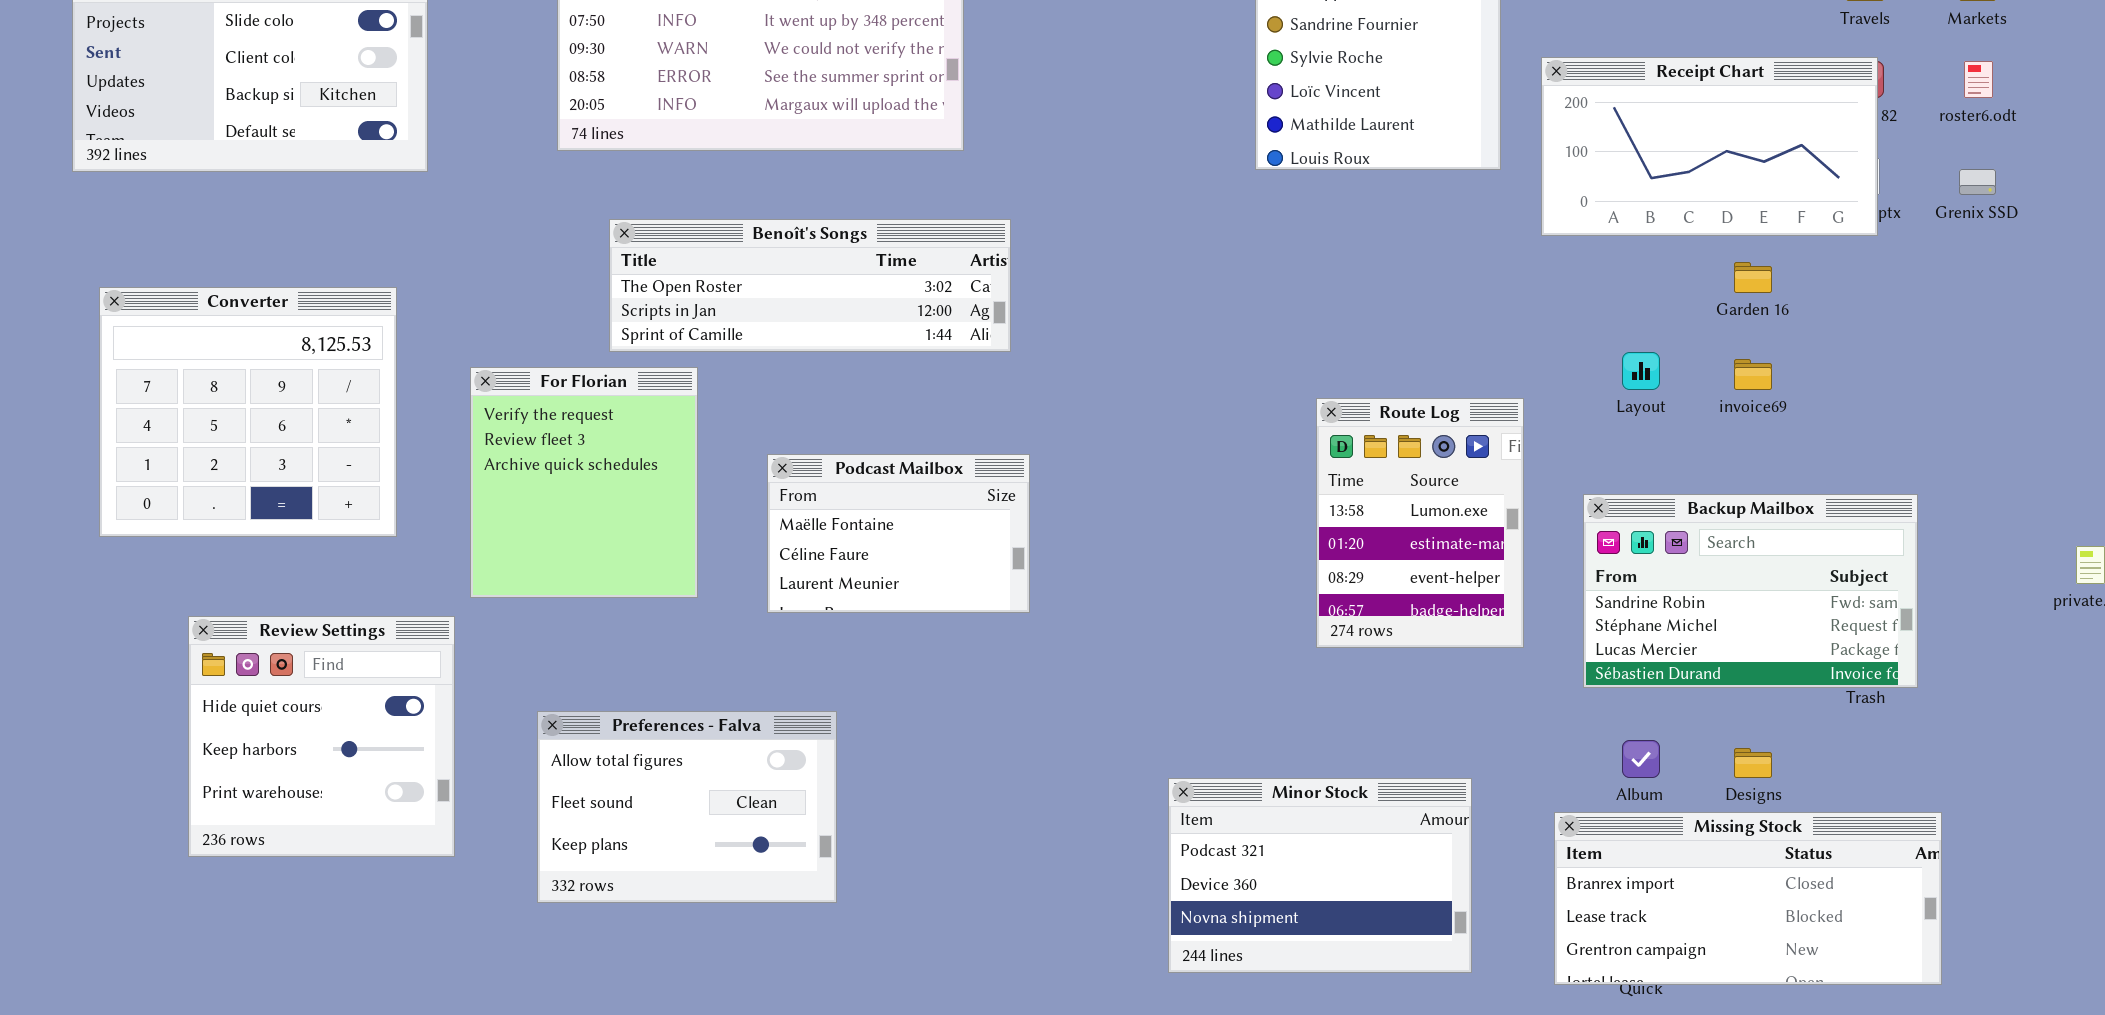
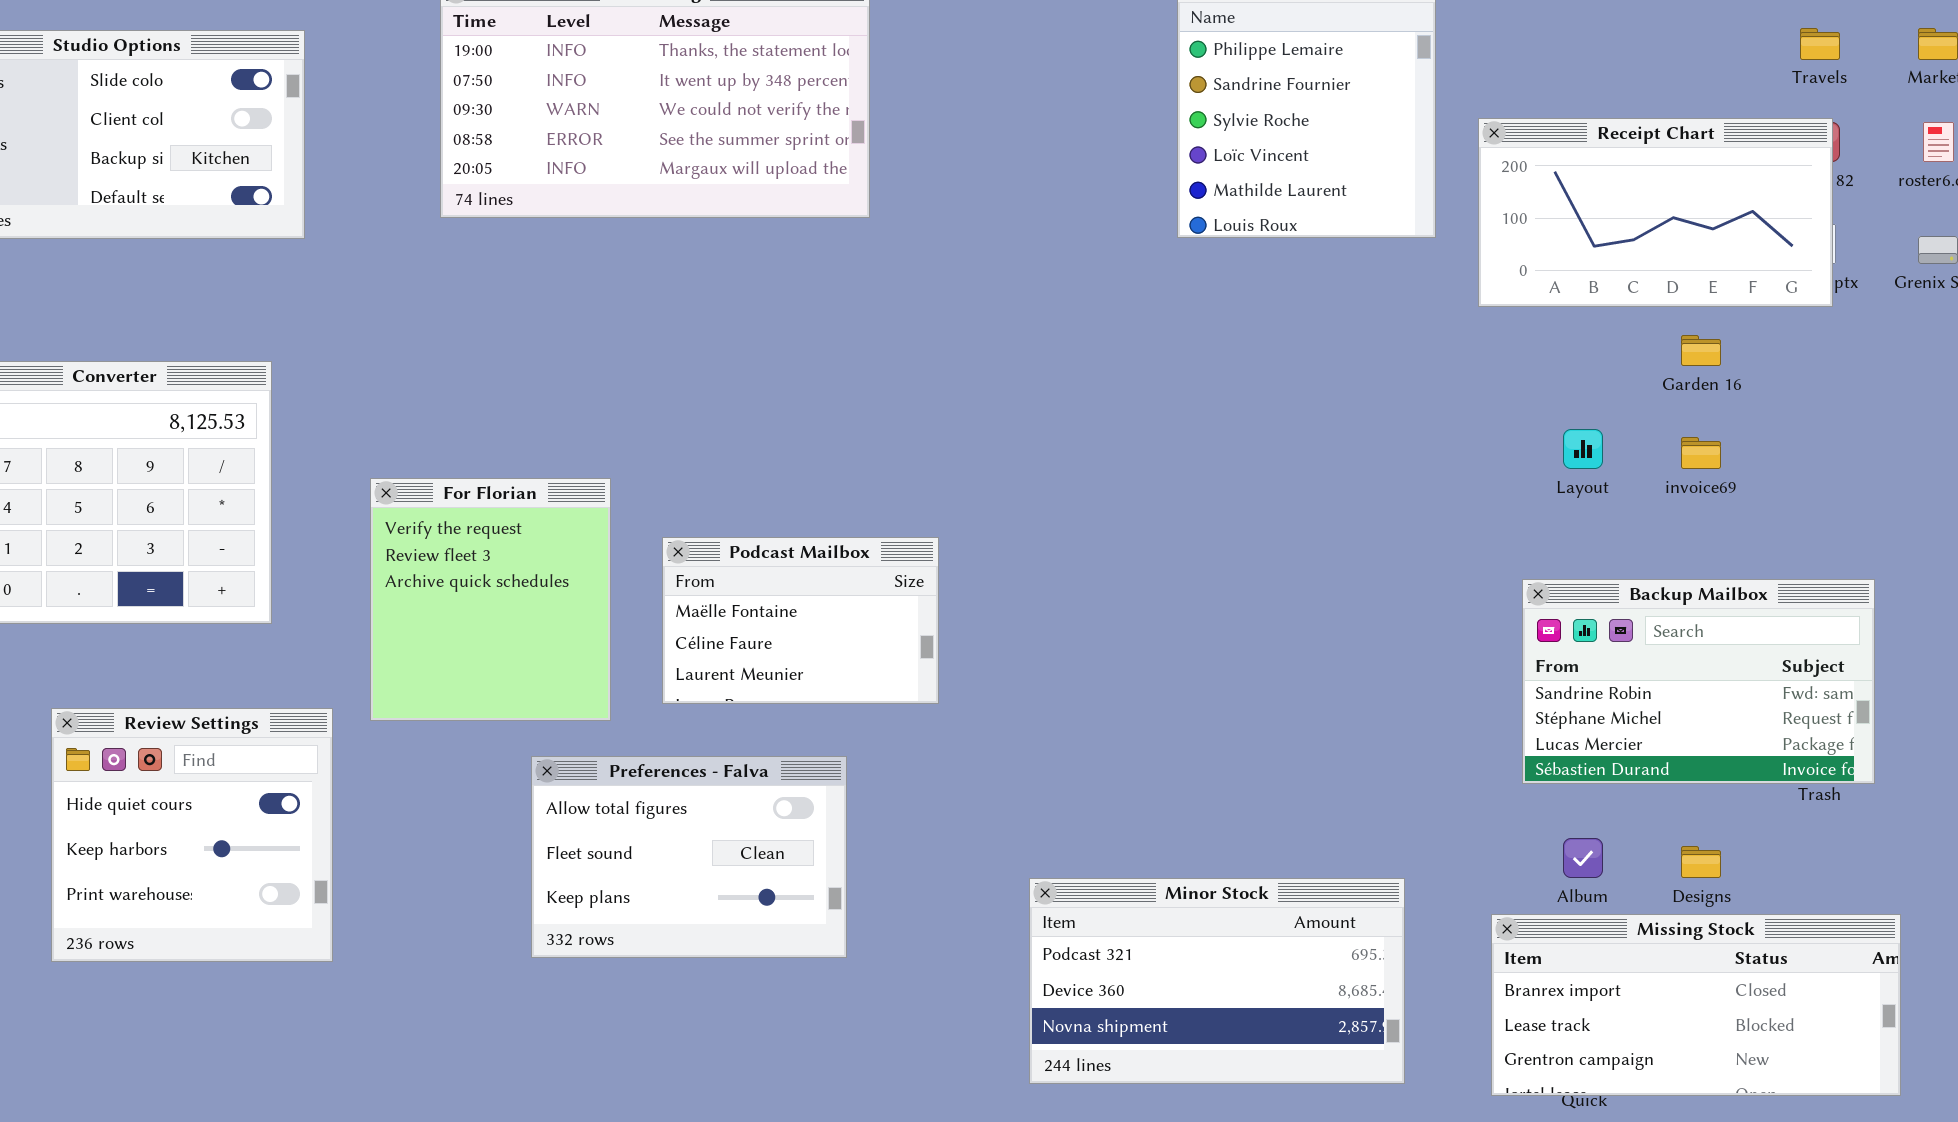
Benoît's Songs: [609,219,1011,352] -> none, closed
For Florian: [470,367,698,598] -> [370,478,611,721], moved
Route Log: [1316,398,1524,648] -> none, closed
Preferences - Falva: [537,711,837,903] -> [531,756,847,958], moved
Minor Stock: [1168,778,1472,973] -> [1029,878,1405,1084], resized

